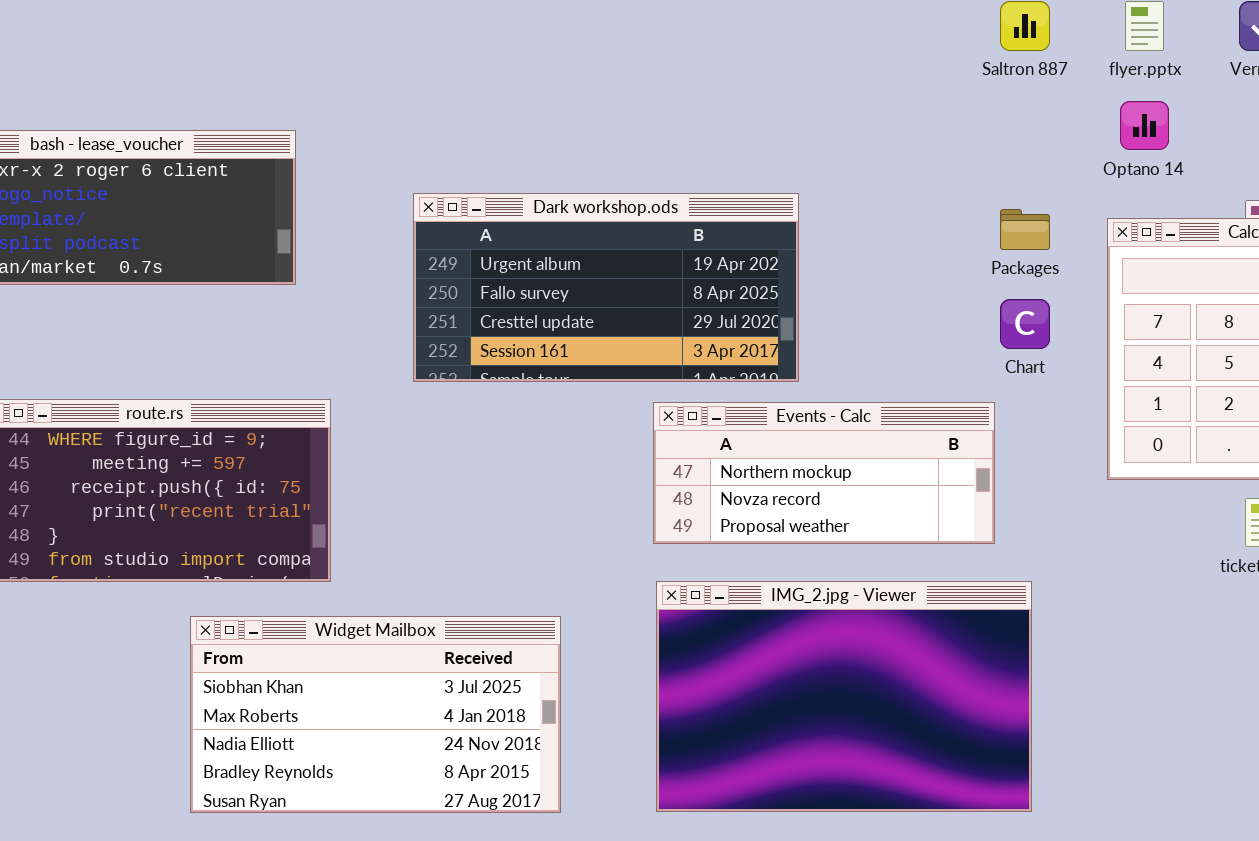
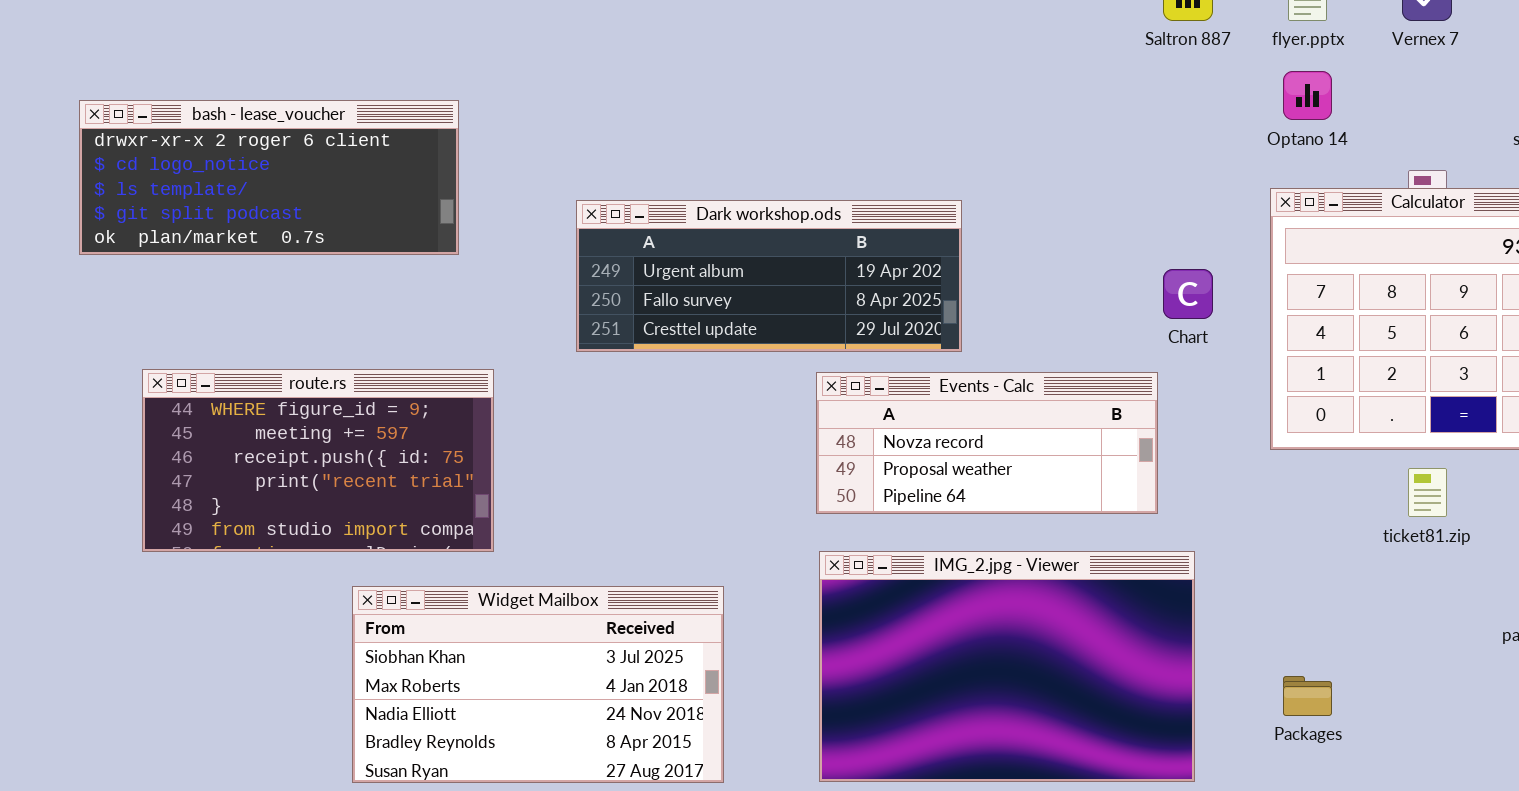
Dark workshop.ods: [413,193,799,382] -> [576,200,962,352], resized
Packages: [1000,209,1050,250] -> [1283,676,1332,716], moved
Events - Calc: [653,402,995,544] -> [816,372,1158,514], scrolled down 1 row

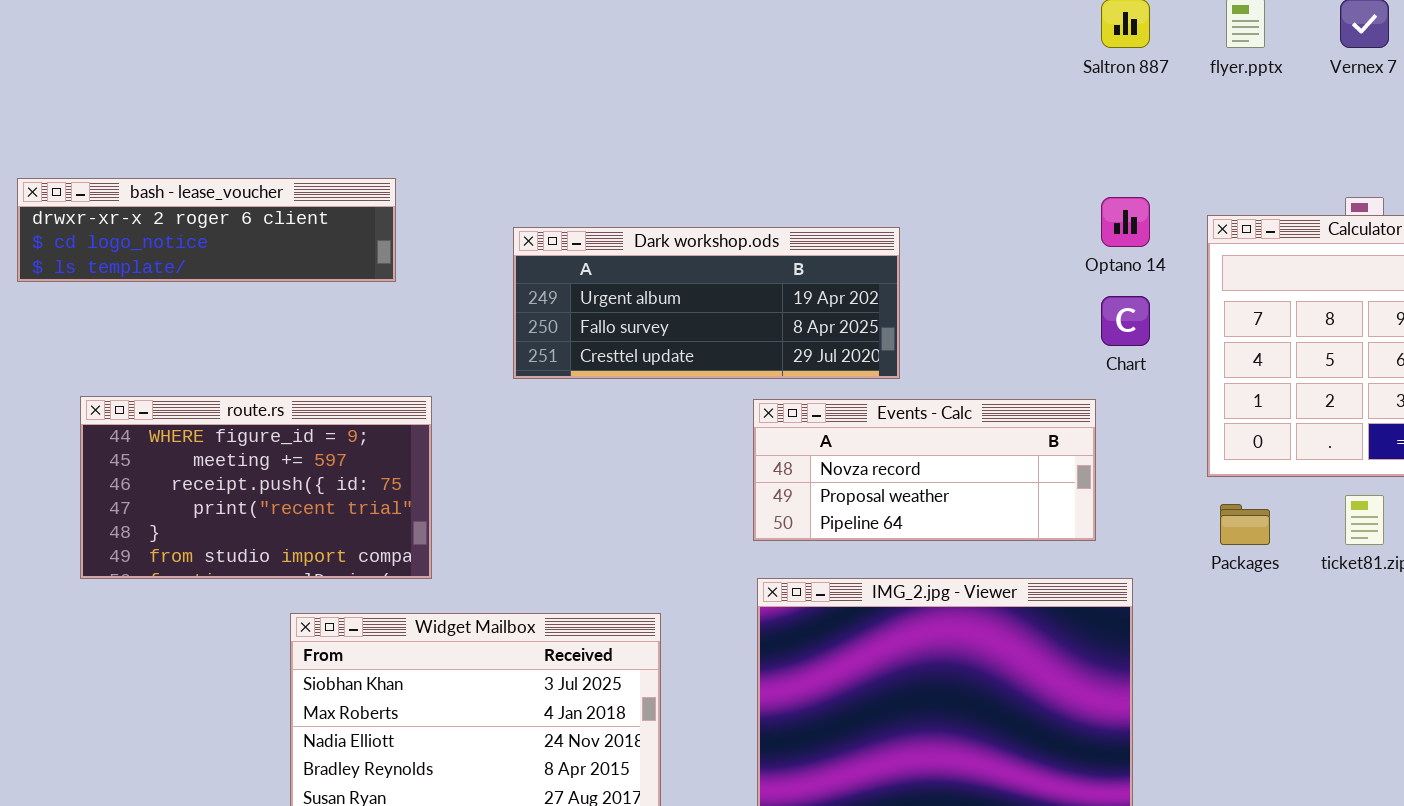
Optano 14: [1283,71,1332,120] -> [1101,197,1150,247], moved
bash - lease_voucher: [79,100,459,255] -> [17,178,396,282], resized
Packages: [1283,676,1332,716] -> [1220,504,1270,545], moved

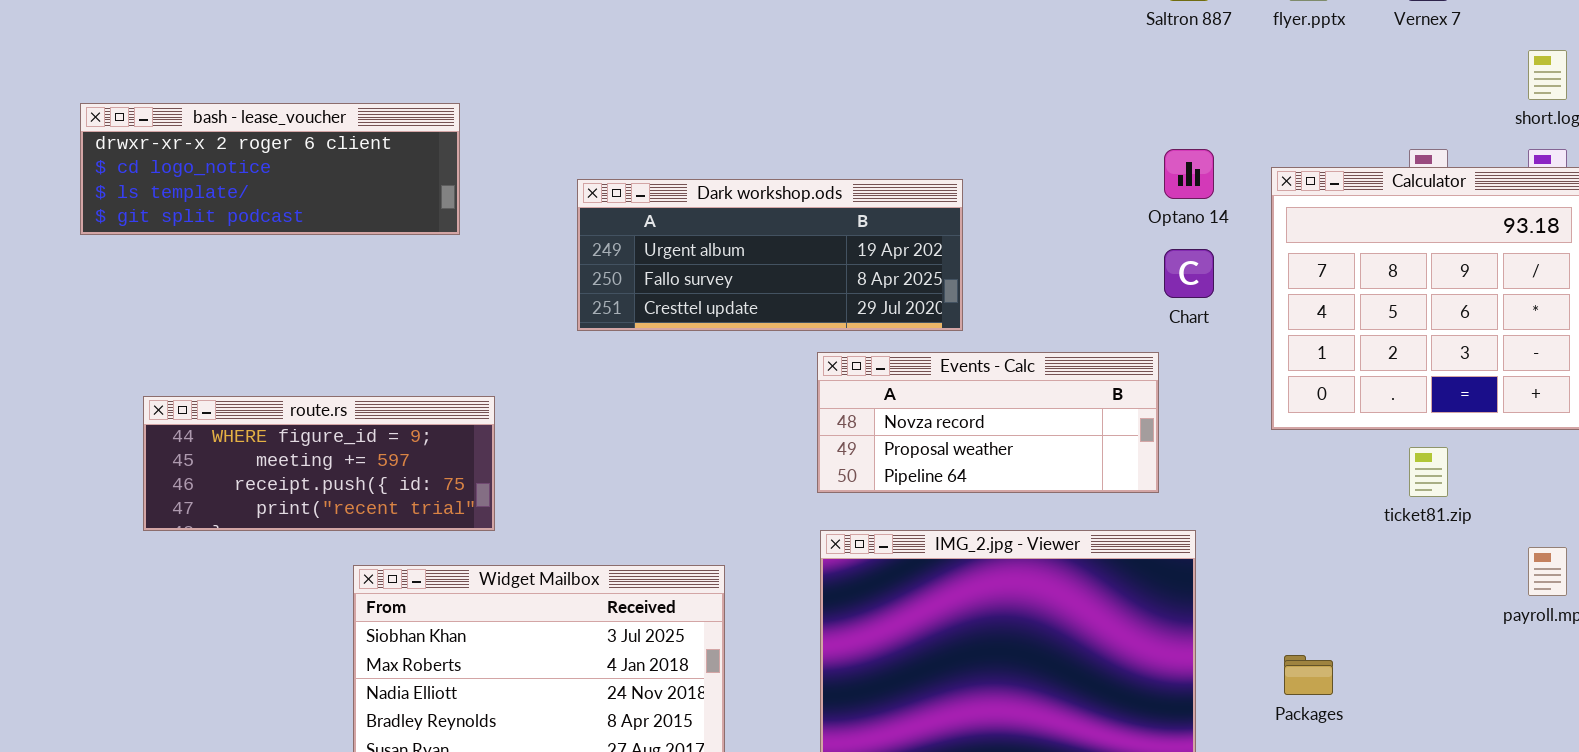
bash - lease_voucher: [17,178,396,282] -> [80,103,460,235], resized
route.rs: [80,396,432,579] -> [143,396,495,531], resized
Packages: [1220,504,1270,545] -> [1284,655,1333,695], moved

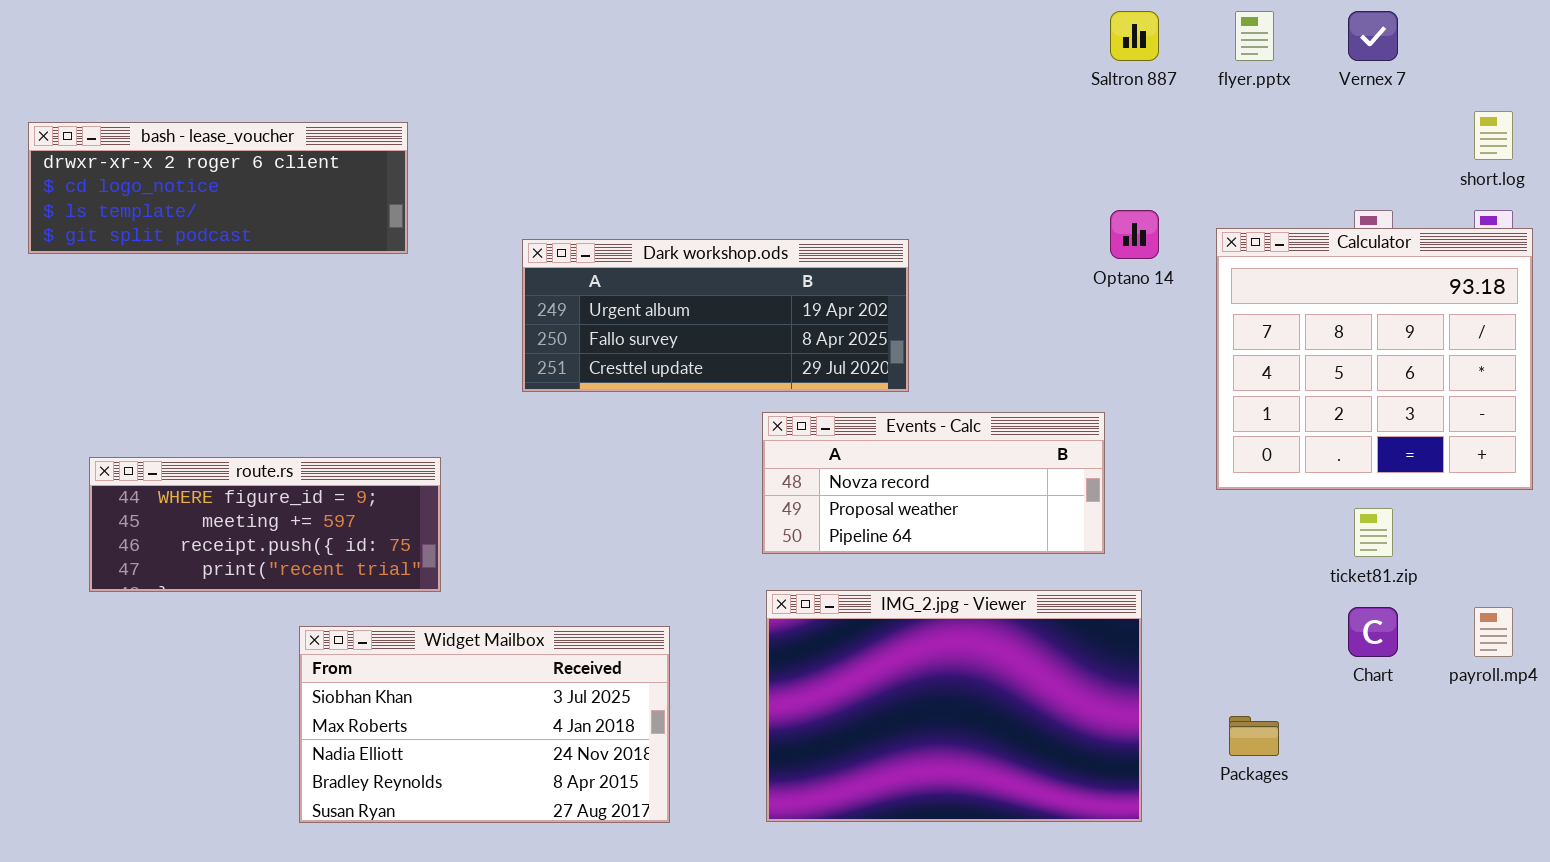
bash - lease_voucher: [80,103,460,235] -> [28,122,408,254], moved
Chart: [1164,249,1214,298] -> [1348,607,1398,657], moved

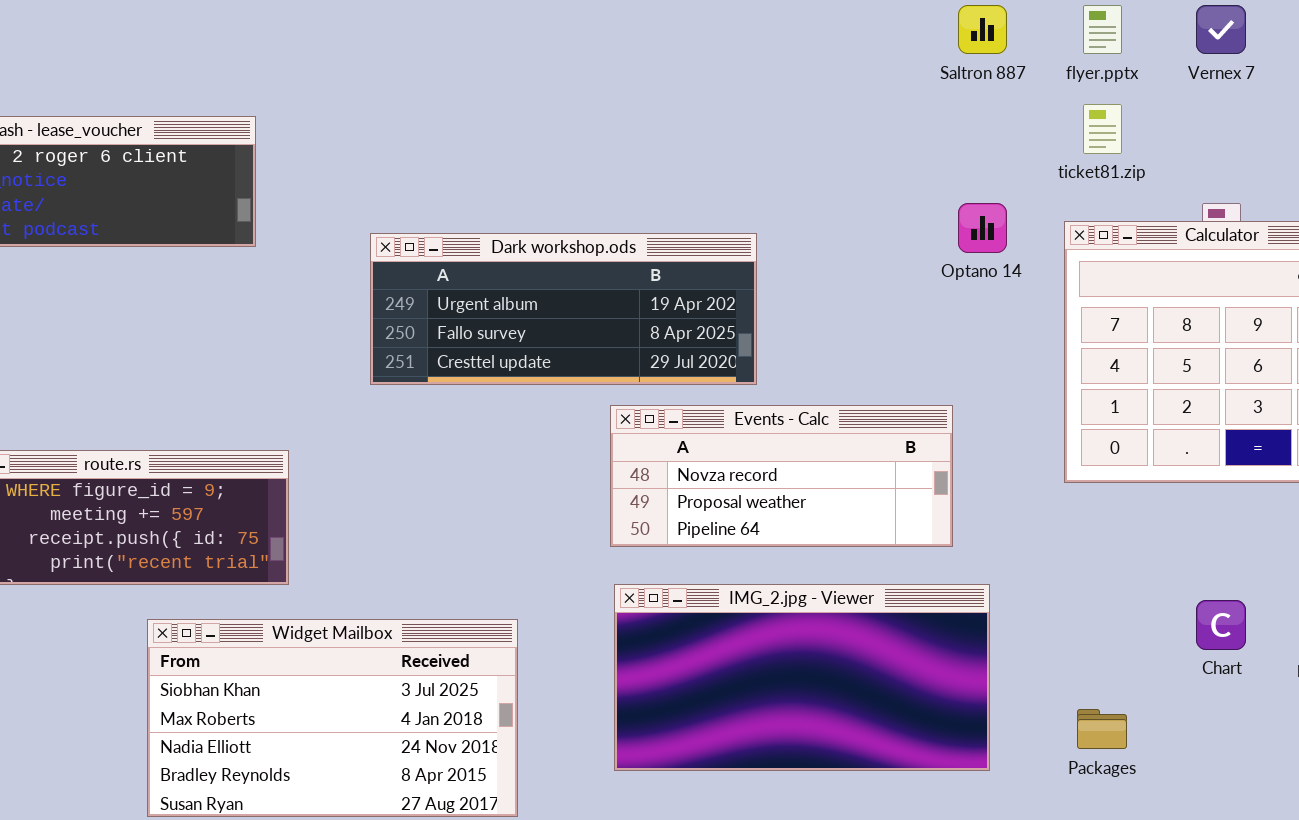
ticket81.zip: [1354,508,1393,557] -> [1083,104,1122,154], moved
IMG_2.jpg - Viewer: [766,590,1142,822] -> [614,584,990,771], resized

